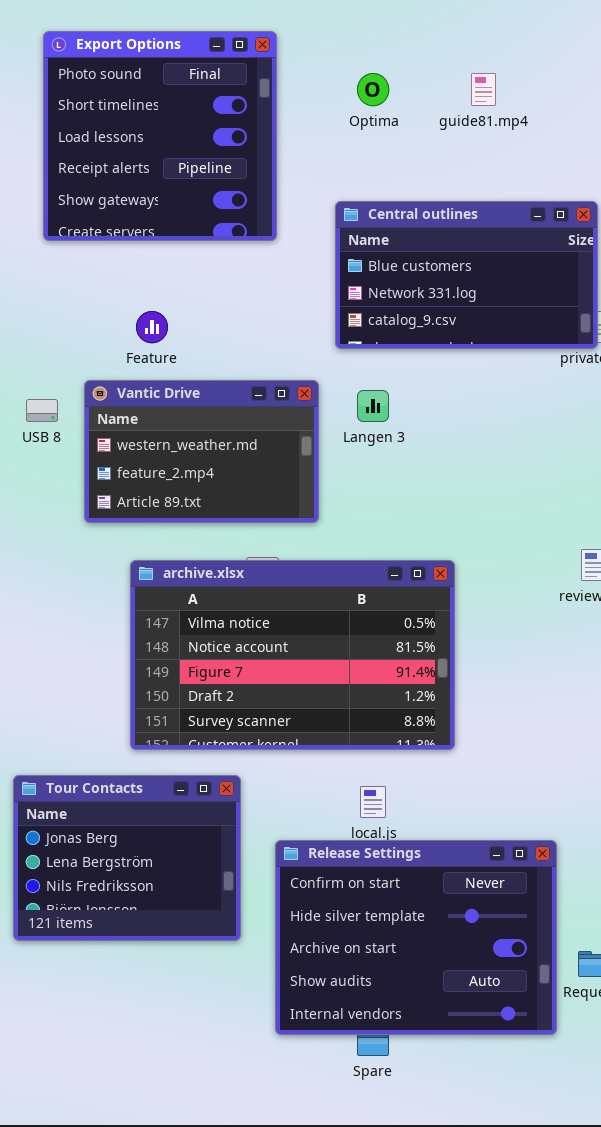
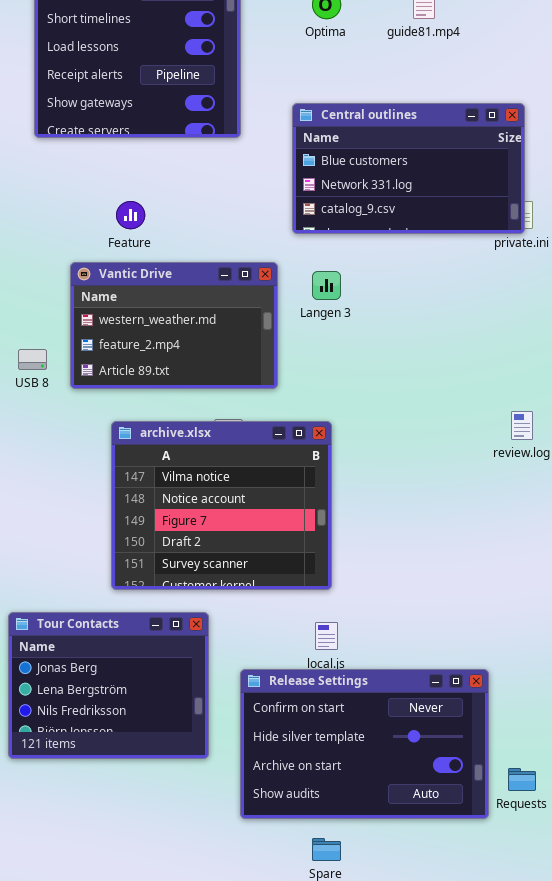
USB 8: [26,399,58,422] -> [18,349,47,370], moved
archive.xlsx: [130,560,455,750] -> [111,421,332,590], resized
Release Settings: [275,840,557,1035] -> [240,669,489,819], resized

